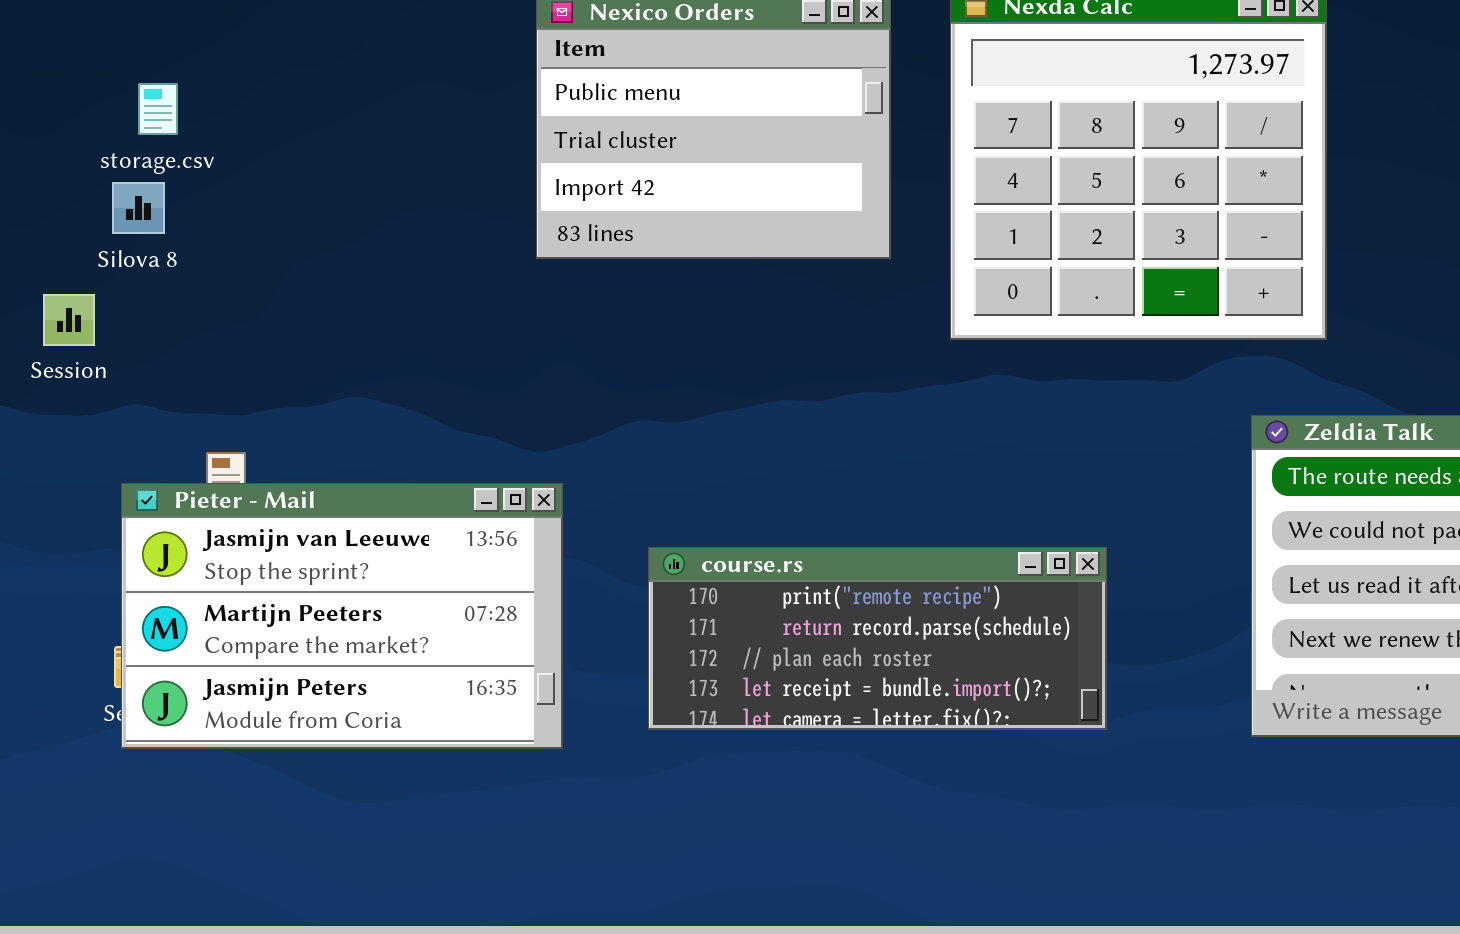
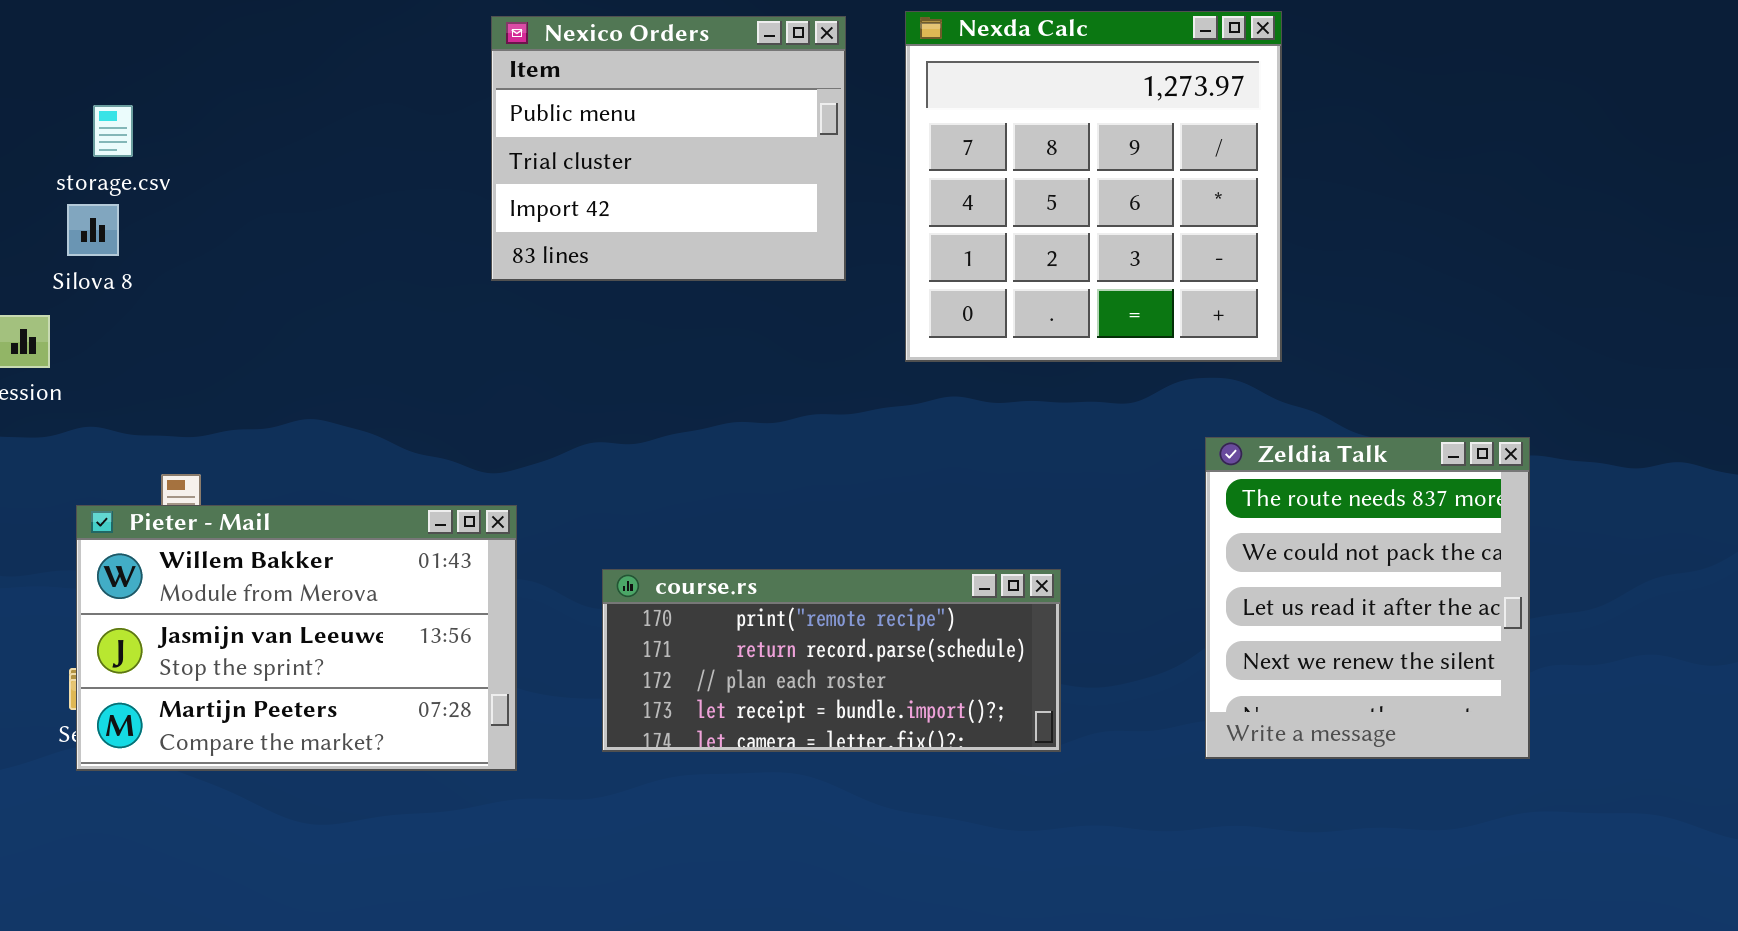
Pieter - Mail: [121,483,563,749] -> [76,505,517,771], scrolled up 1 row

